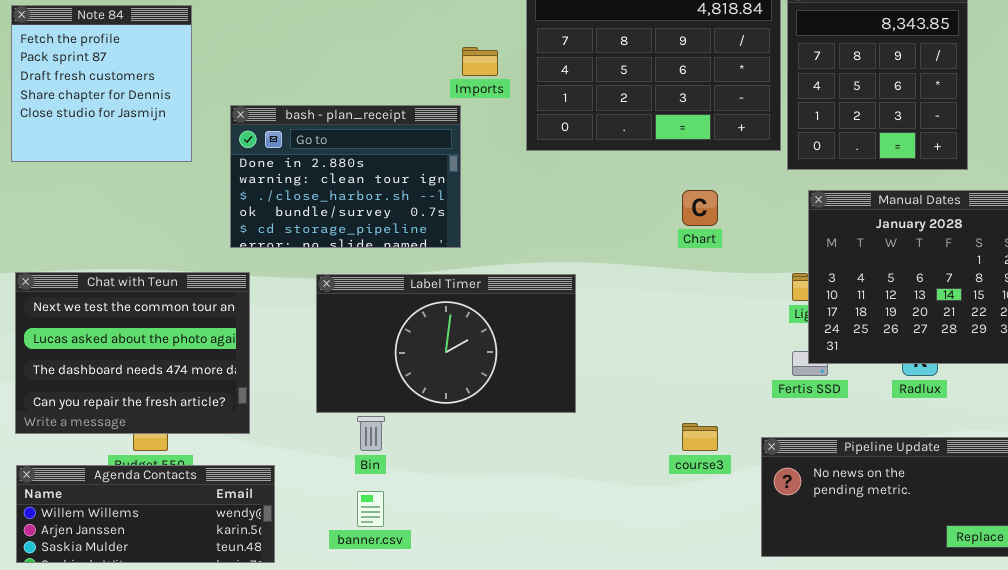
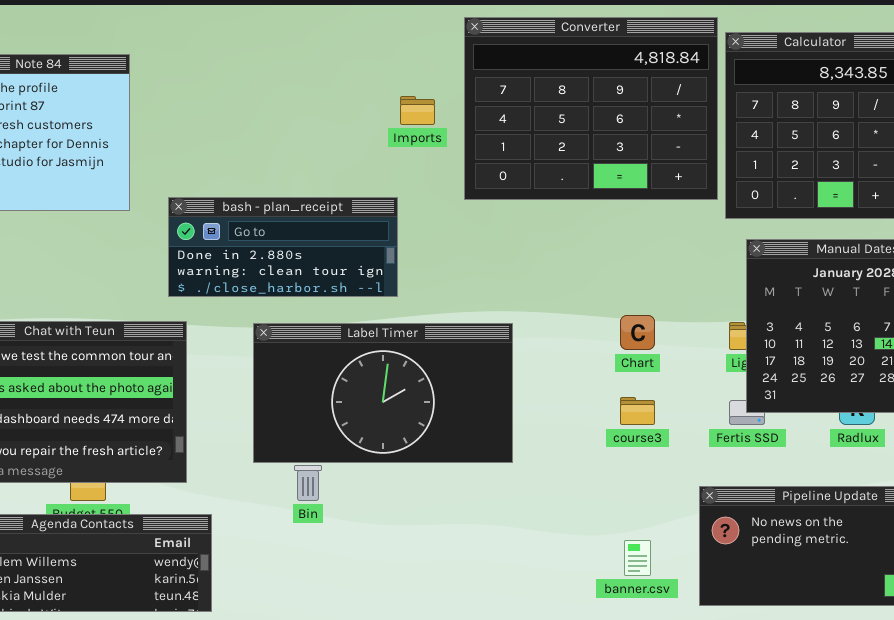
bash - plan_receipt: [230,105,461,248] -> [168,197,398,297], resized
Chart: [682,190,718,226] -> [620,315,655,350], moved
course3: [682,423,718,451] -> [620,397,655,425], moved
banner.csv: [357,491,384,527] -> [624,540,651,576], moved

